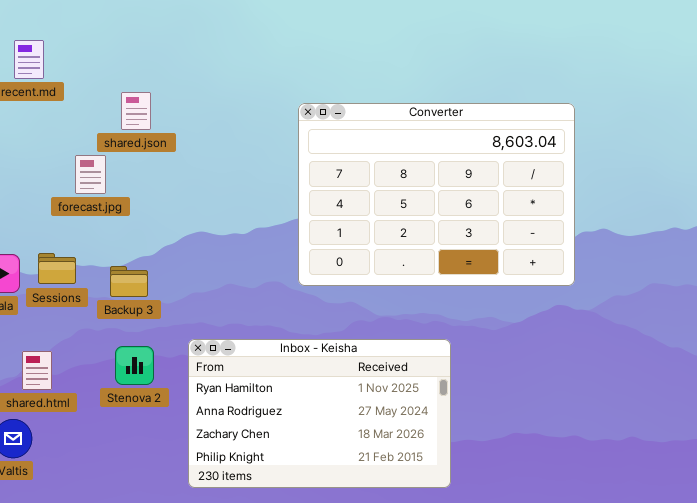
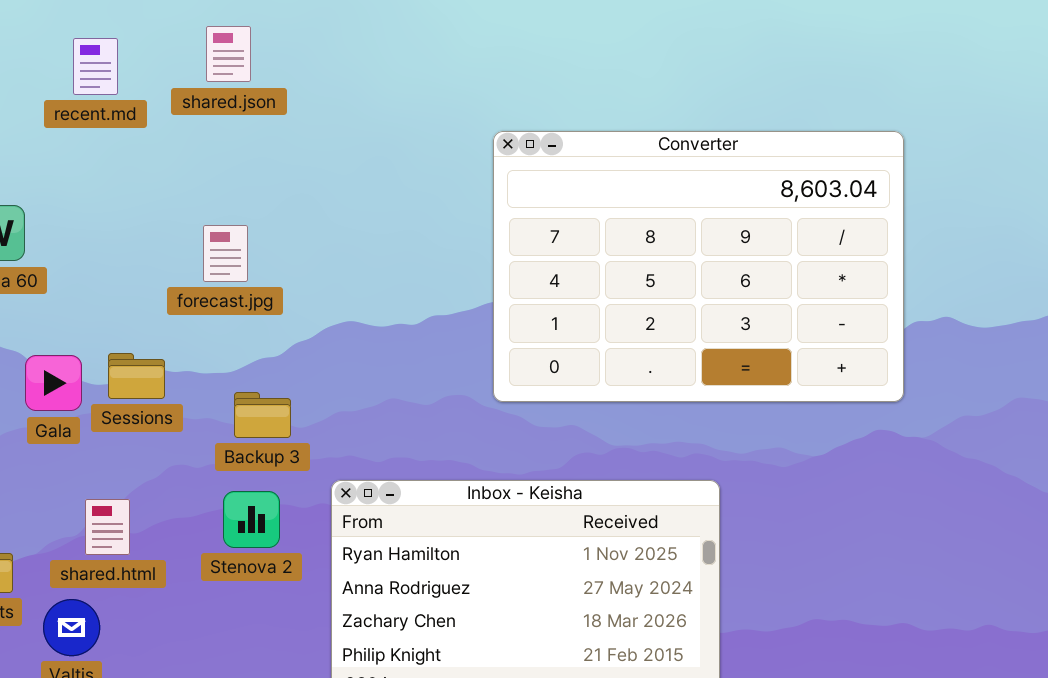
shared.json: [121,92,151,130] -> [206,26,251,82], moved
forecast.jpg: [75,155,106,194] -> [203,225,248,282], moved
Backup 3: [110,266,148,297] -> [234,392,291,438], moved

